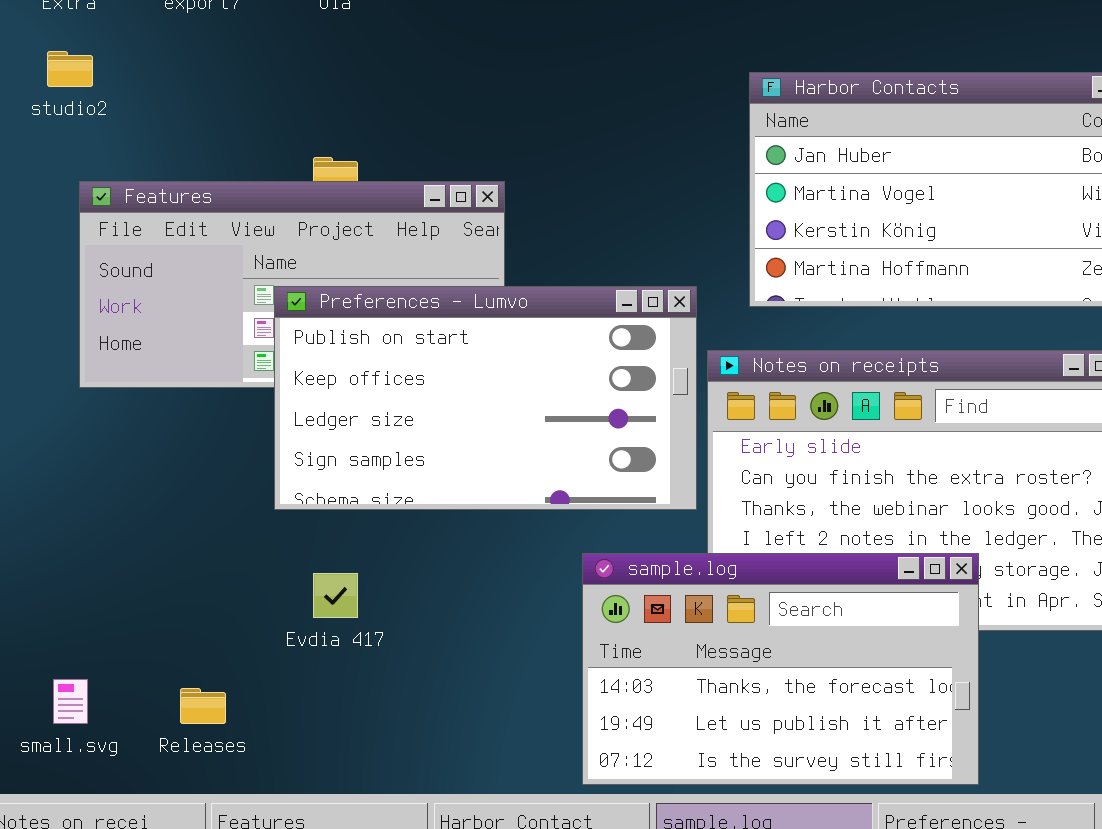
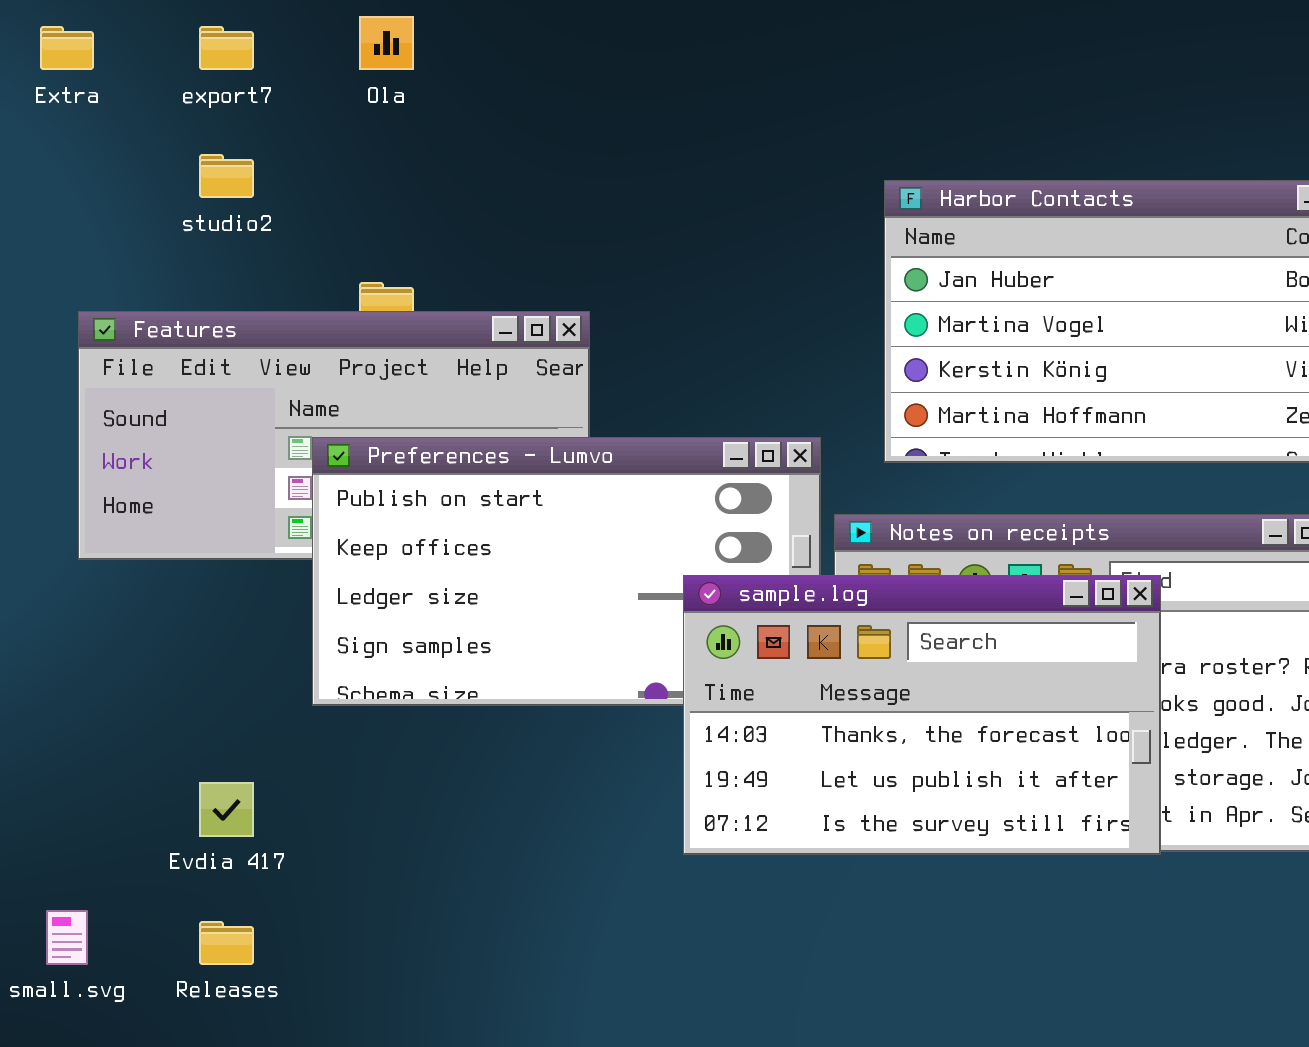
studio2: [47,51,93,87] -> [199,154,254,198], moved
sample.log: [582,553,979,785] -> [683,575,1161,855], moved
Evdia 417: [313,573,358,618] -> [199,782,254,837], moved

